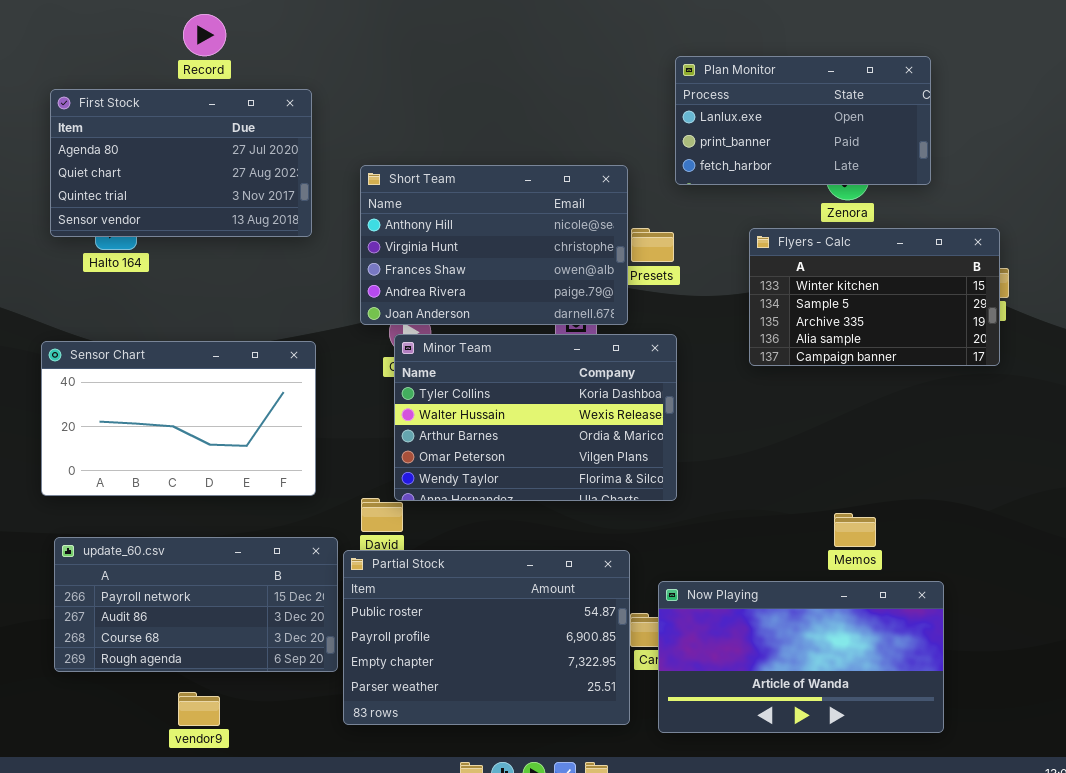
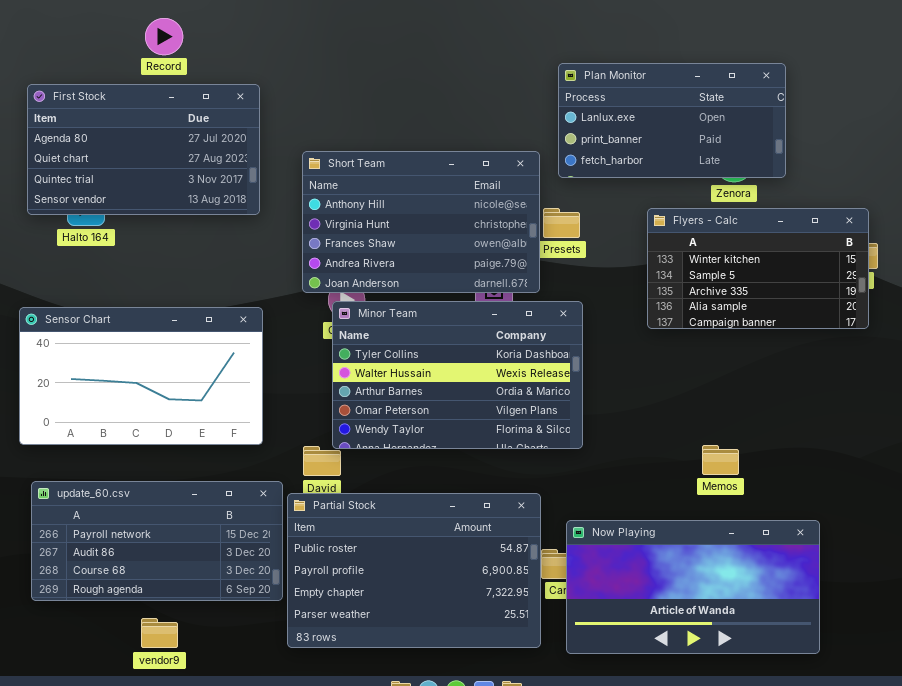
Plan Monitor: [675,56,931,185] -> [558,63,786,178], moved
Memos: [834,513,876,547] -> [702,445,739,475], moved

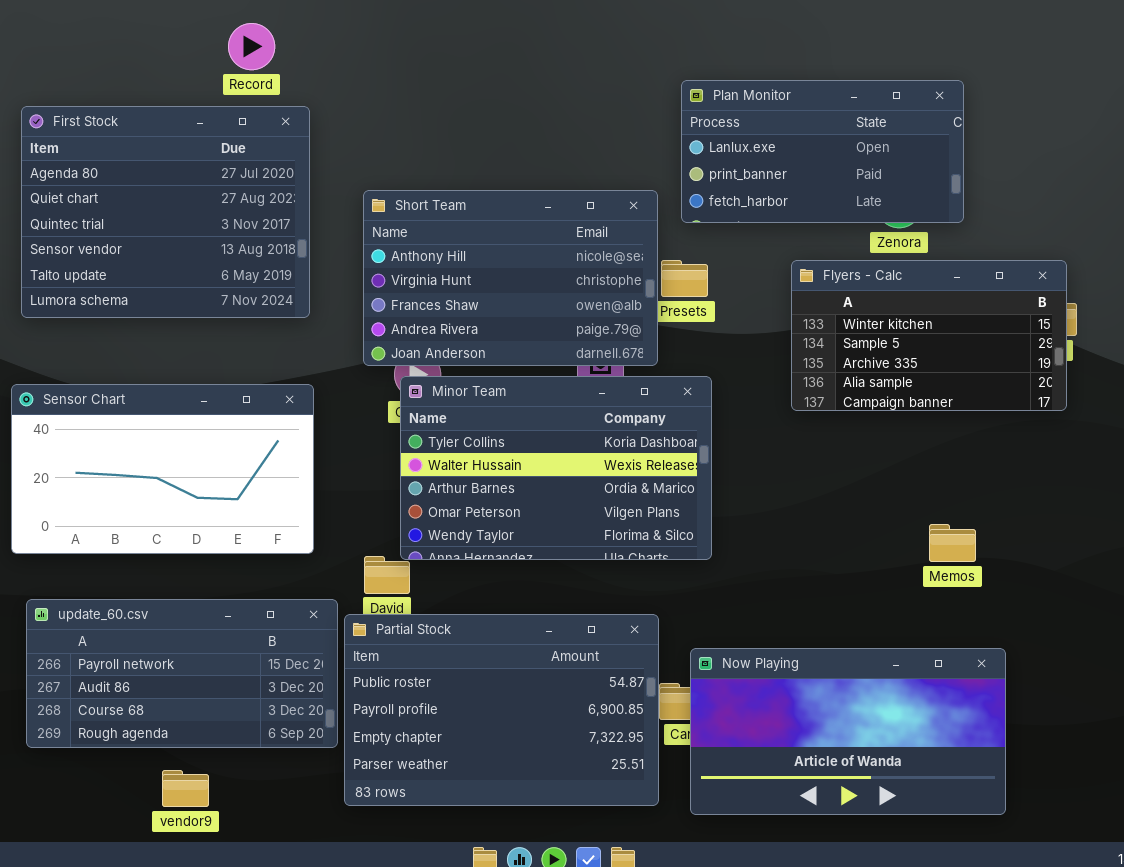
Record: [145,18,183,55] -> [228,23,275,70], moved
First Stock: [27,84,260,215] -> [21,106,310,318], resized
Memos: [702,445,739,475] -> [929,524,976,562], moved

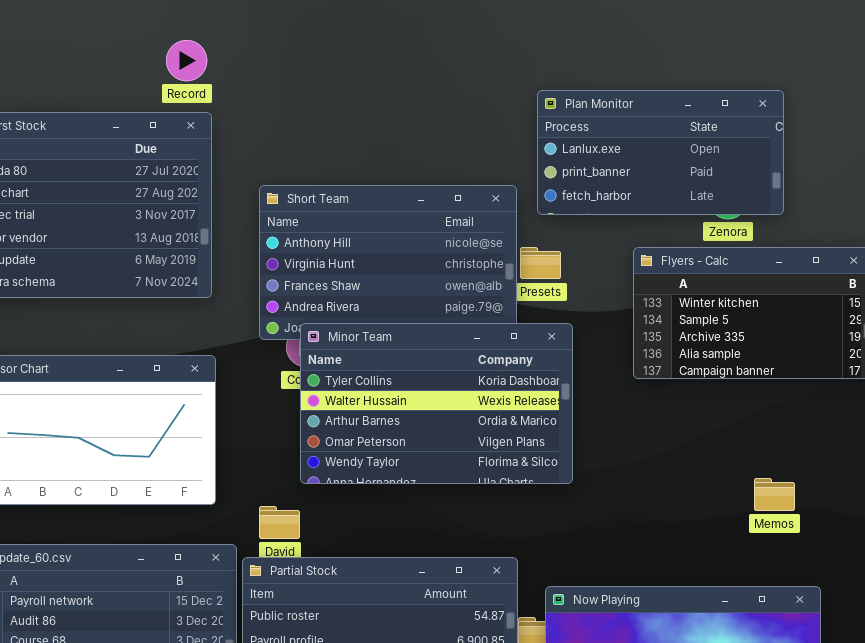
Record: [228,23,275,70] -> [166,40,207,81], moved
Minor Team: [400,376,712,560] -> [300,323,573,484], moved

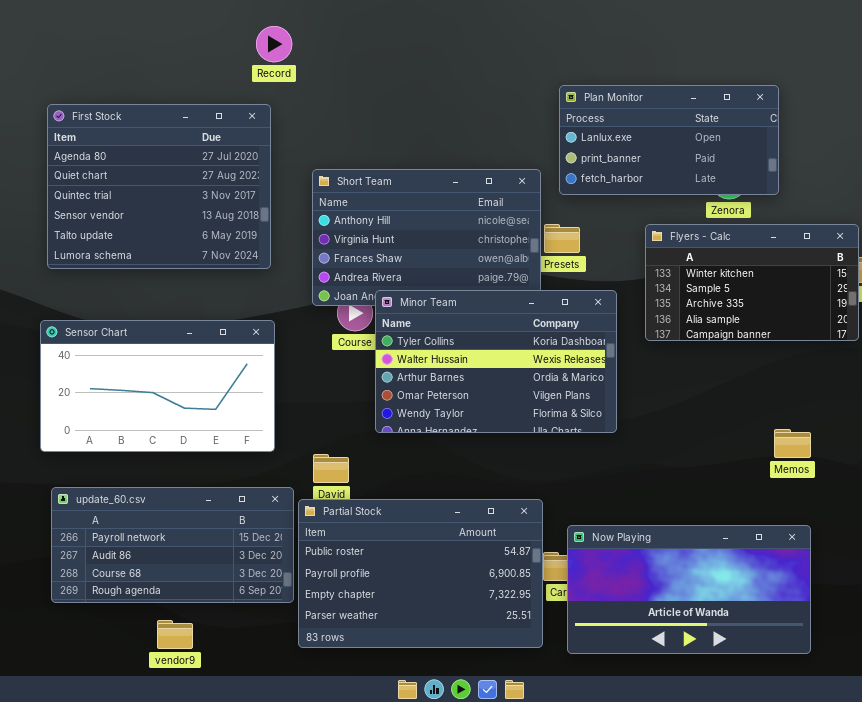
Record: [166,40,207,81] -> [256,26,292,62], moved
Minor Team: [300,323,573,484] -> [375,290,617,433], moved
Memos: [754,478,795,511] -> [774,429,811,458], moved

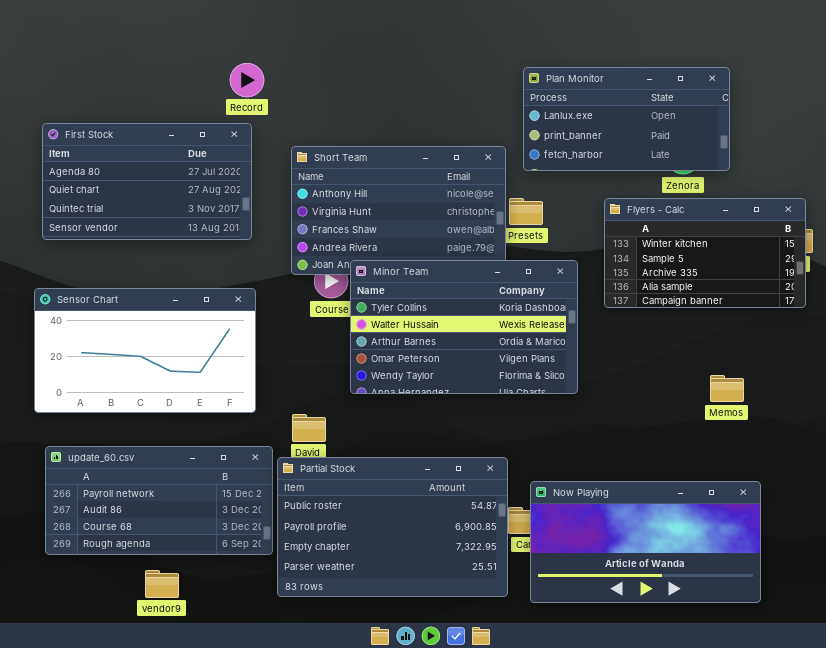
Record: [256,26,292,62] -> [230,63,264,97], moved
First Stock: [47,104,271,269] -> [42,123,252,240], resized
Memos: [774,429,811,458] -> [710,375,744,402], moved

